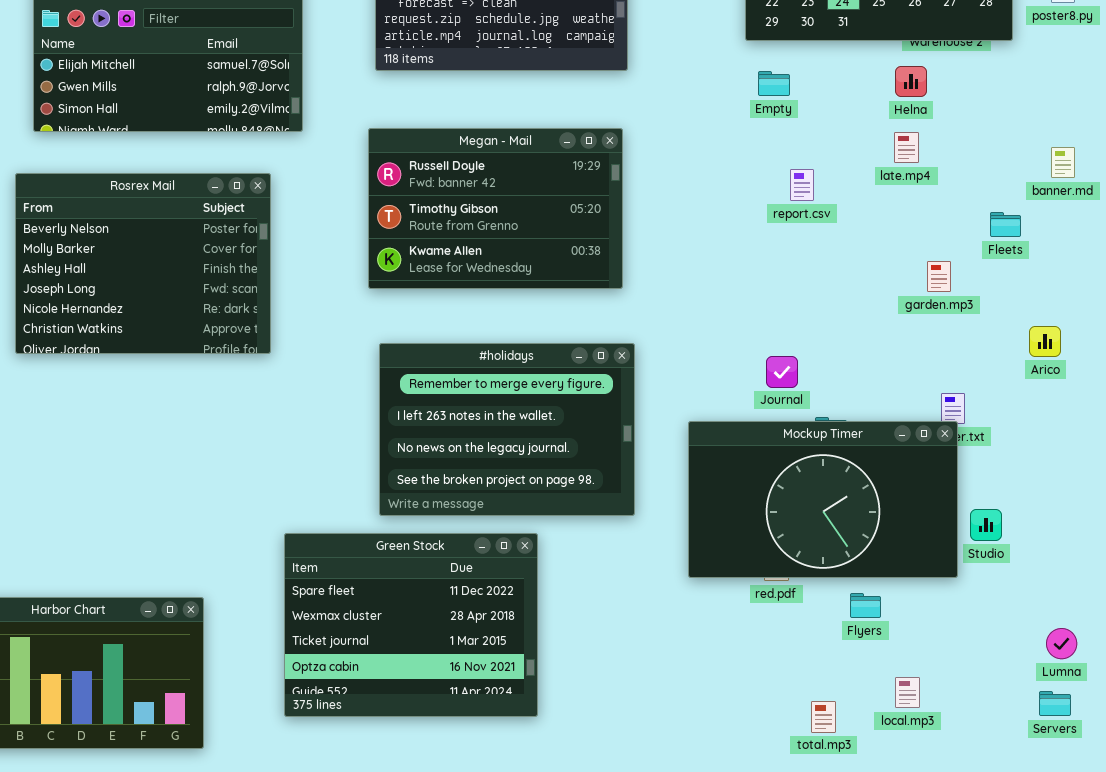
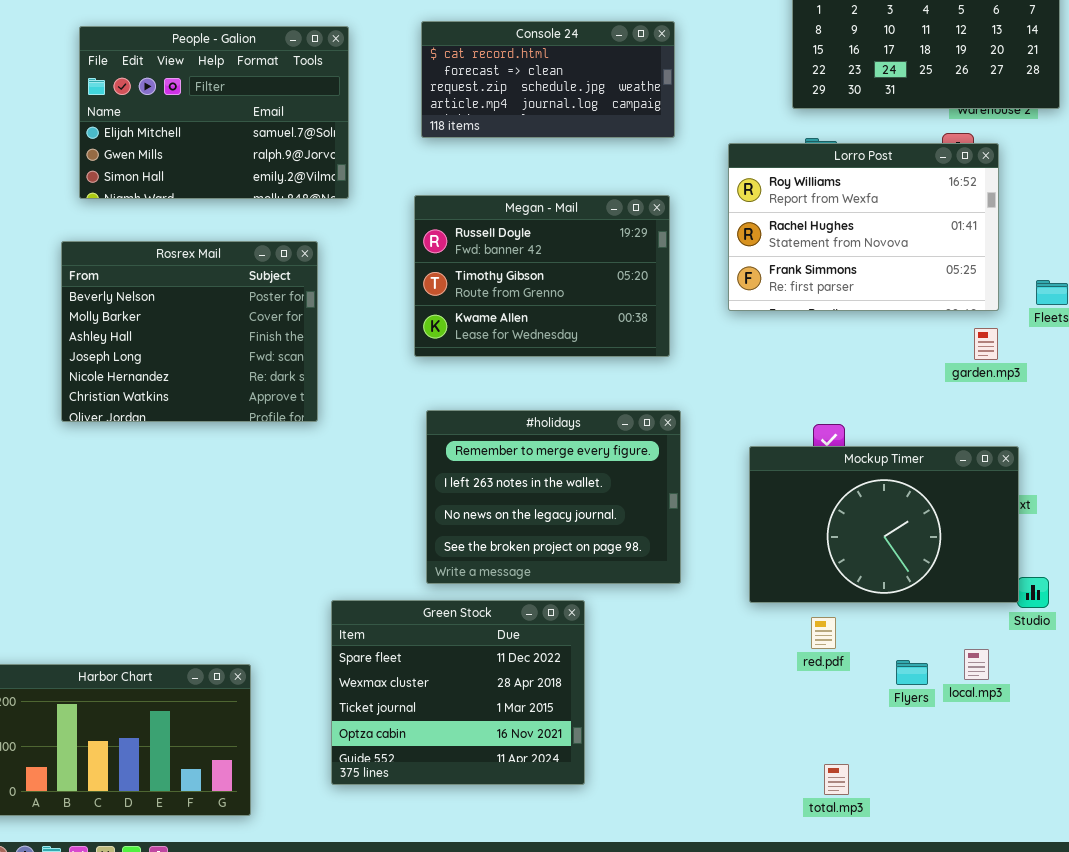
Lorro Post: none -> [728,143,999,311], opened
Mockup Timer: [688,421,958,578] -> [749,446,1019,603], moved
local.mp3: [895,677,920,708] -> [964,649,989,680], moved
total.mp3: [811,701,836,733] -> [824,764,849,795], moved

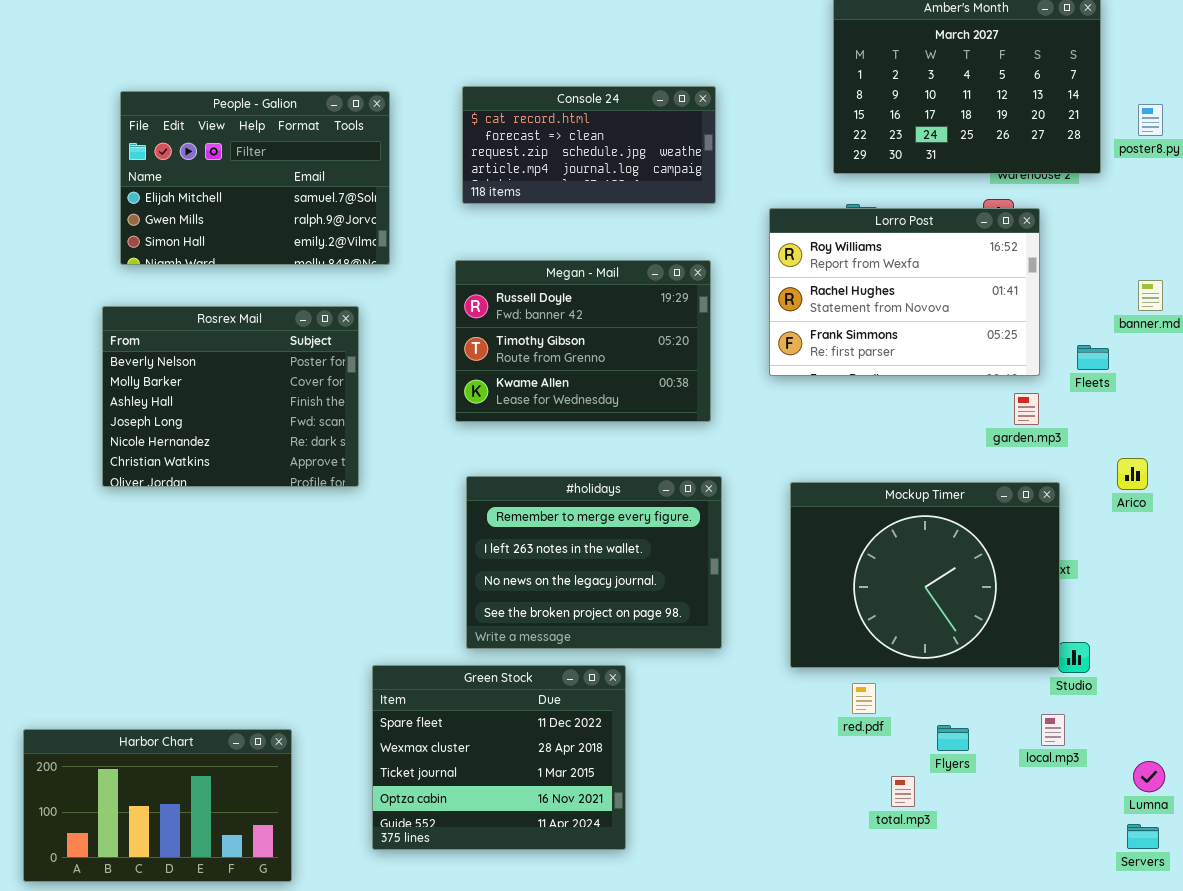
Mockup Timer: [749,446,1019,603] -> [790,482,1060,668], resized
local.mp3: [964,649,989,680] -> [1041,714,1065,746], moved
total.mp3: [824,764,849,795] -> [891,776,915,807], moved

